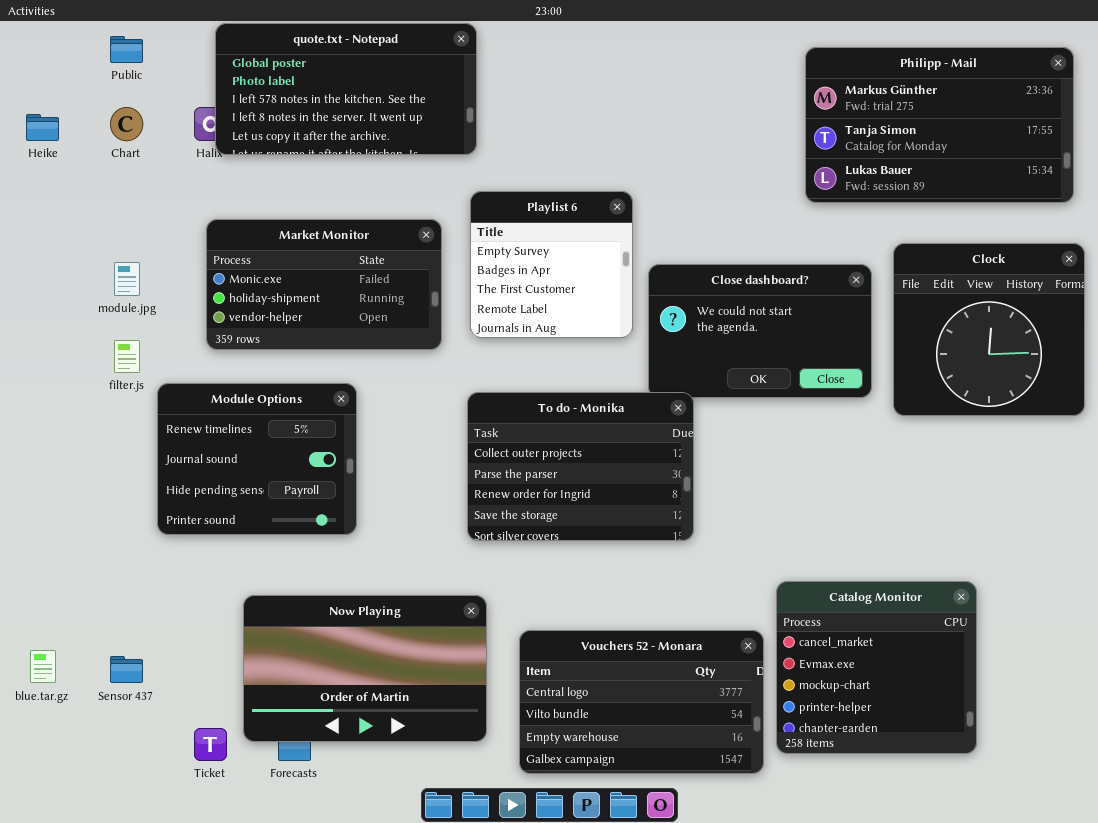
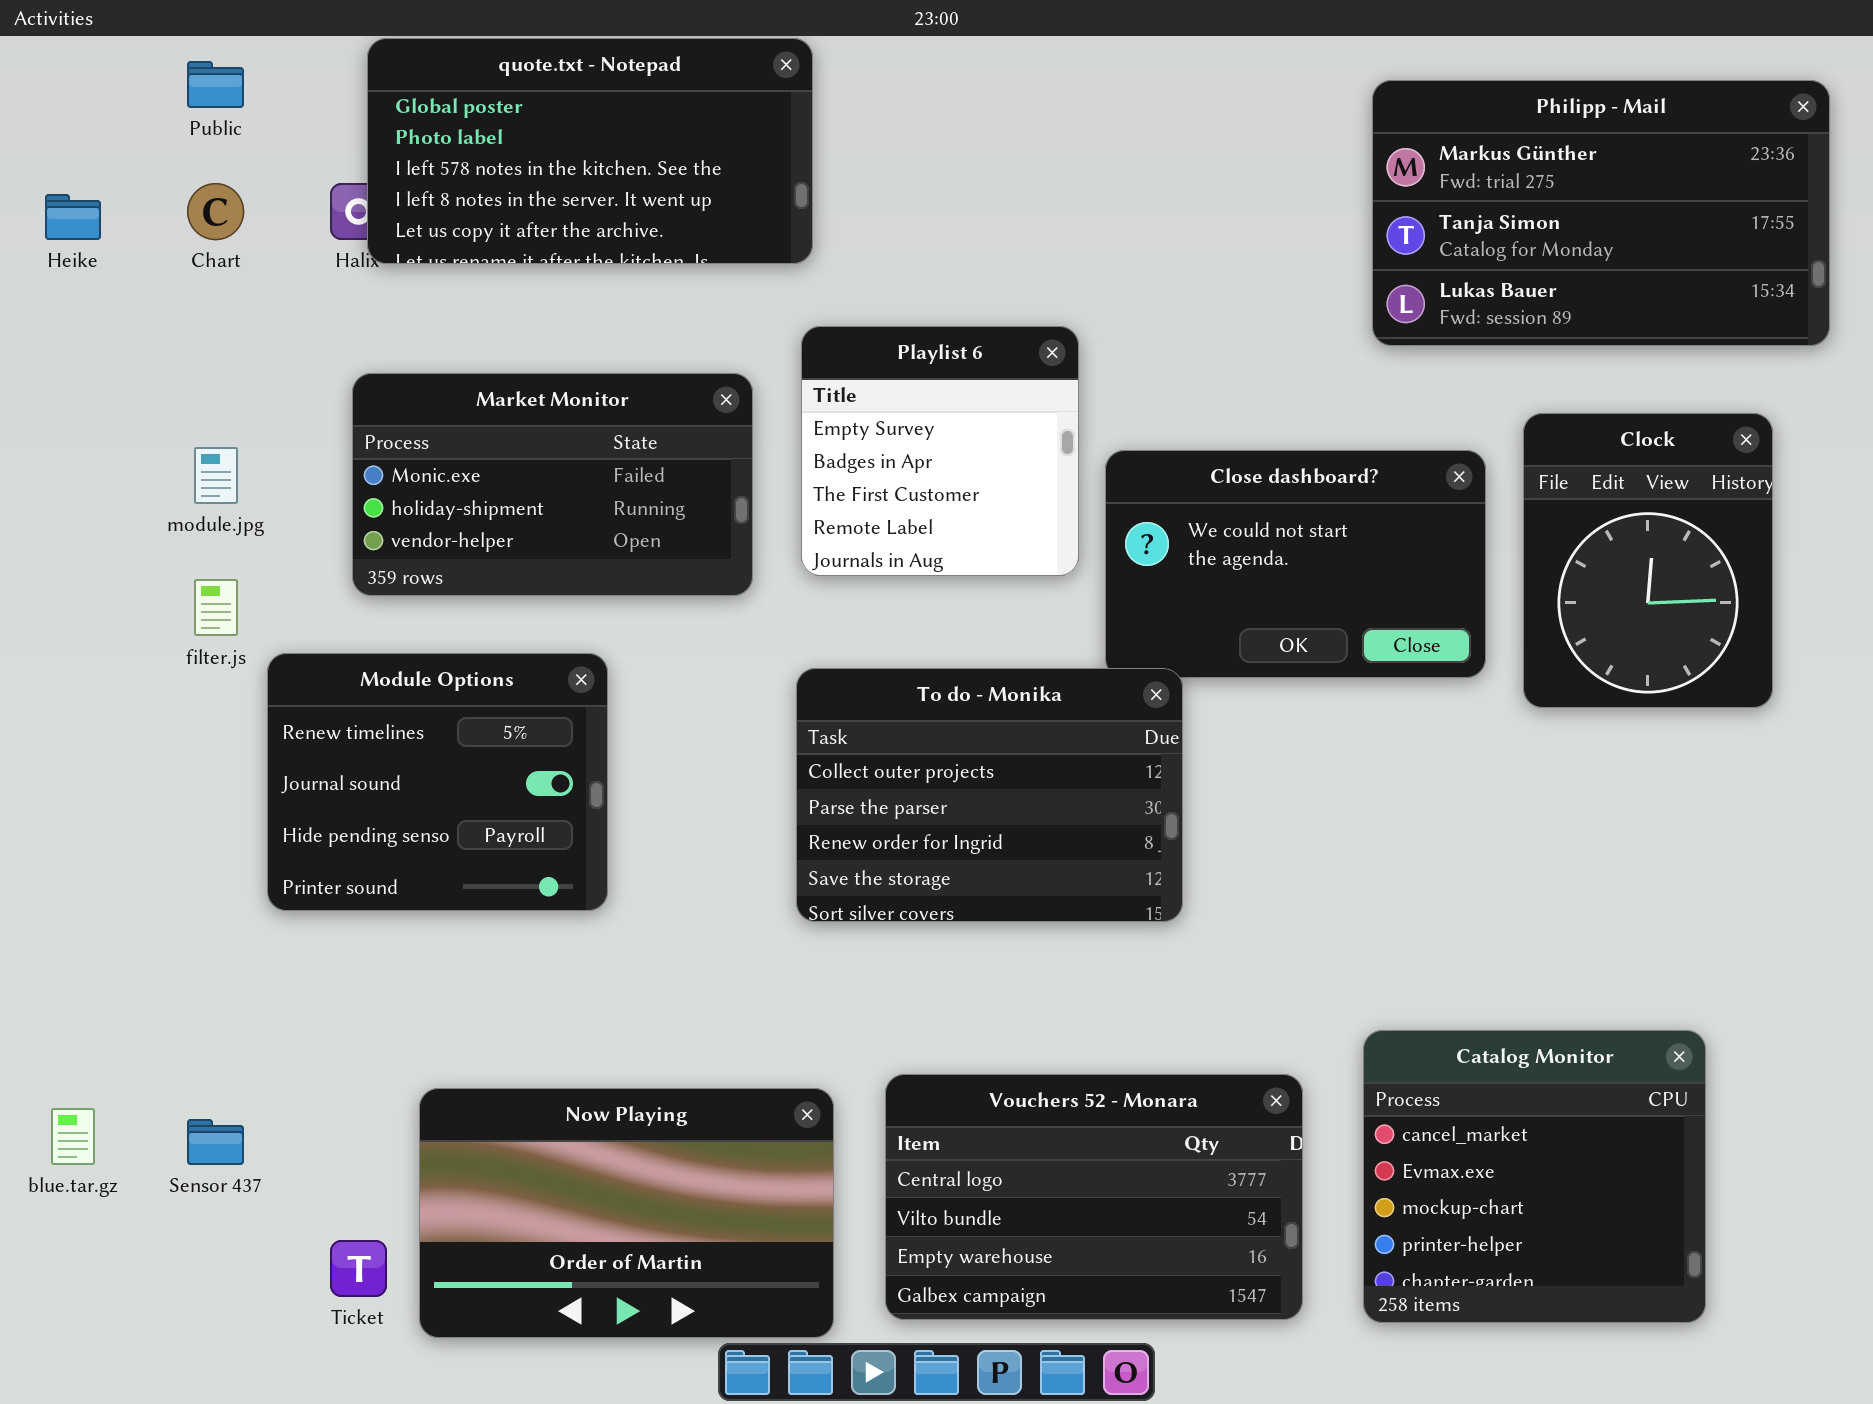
Clock: [893,243,1085,416] -> [1523,413,1773,708], resized
Catalog Monitor: [776,581,977,754] -> [1363,1030,1706,1323], moved
Now Playing: [243,595,487,742] -> [419,1088,834,1338], moved

